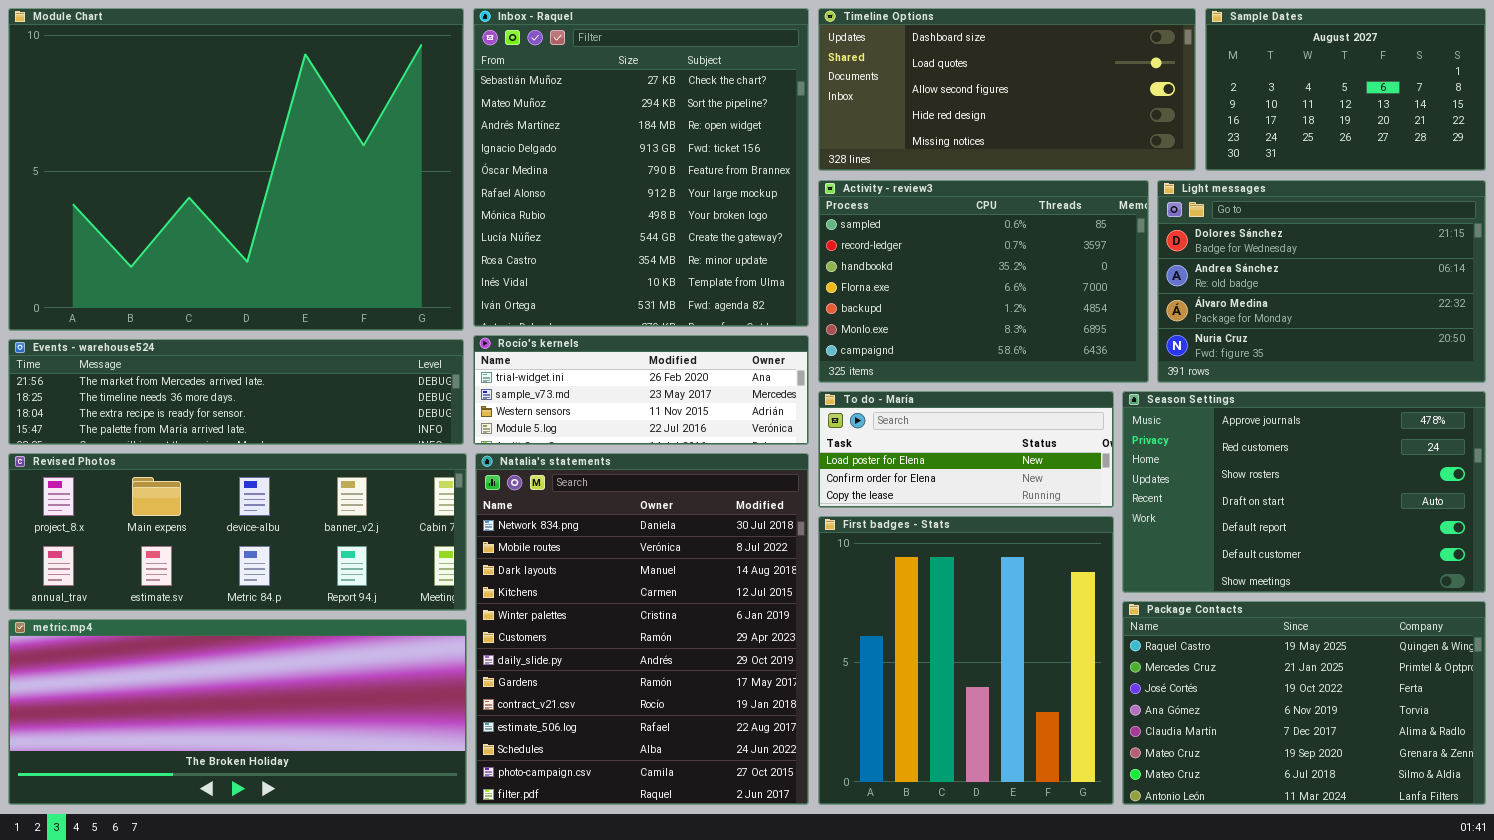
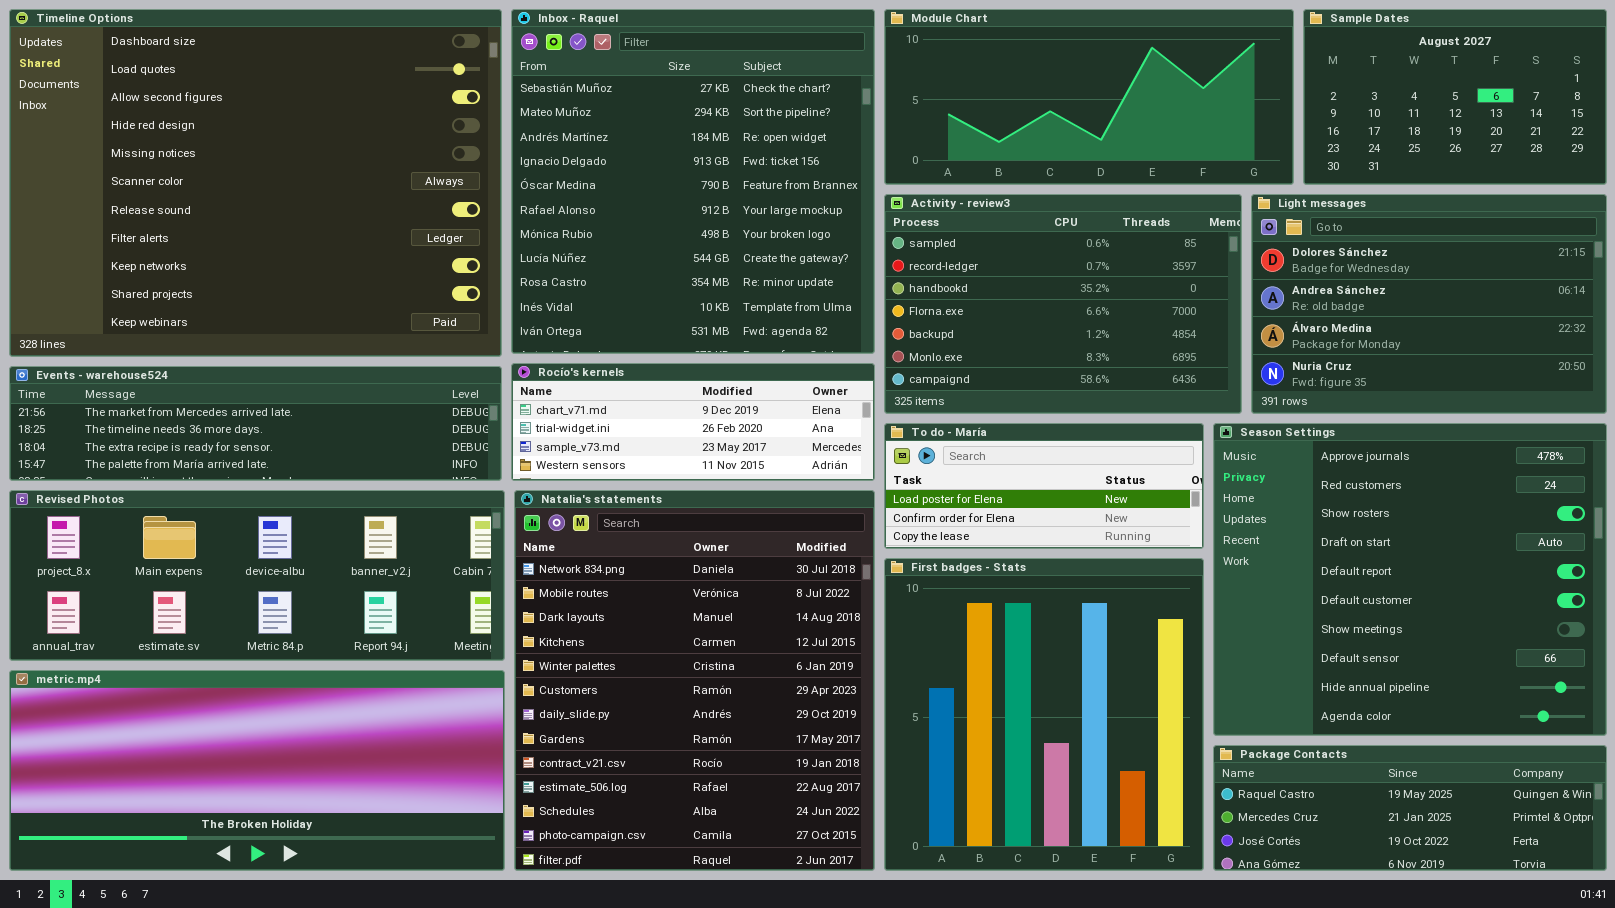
Module Chart: [8,8,464,331] -> [884,9,1294,185], moved, resized
Timeline Options: [818,8,1196,171] -> [9,9,502,357], moved, resized
Rocío's kernels: [473,335,809,445] -> [511,363,875,481], scrolled up 1 row
Season Settings: [1122,391,1486,593] -> [1213,423,1607,736], resized
Package Contacts: [1122,601,1486,805] -> [1213,745,1607,871], resized

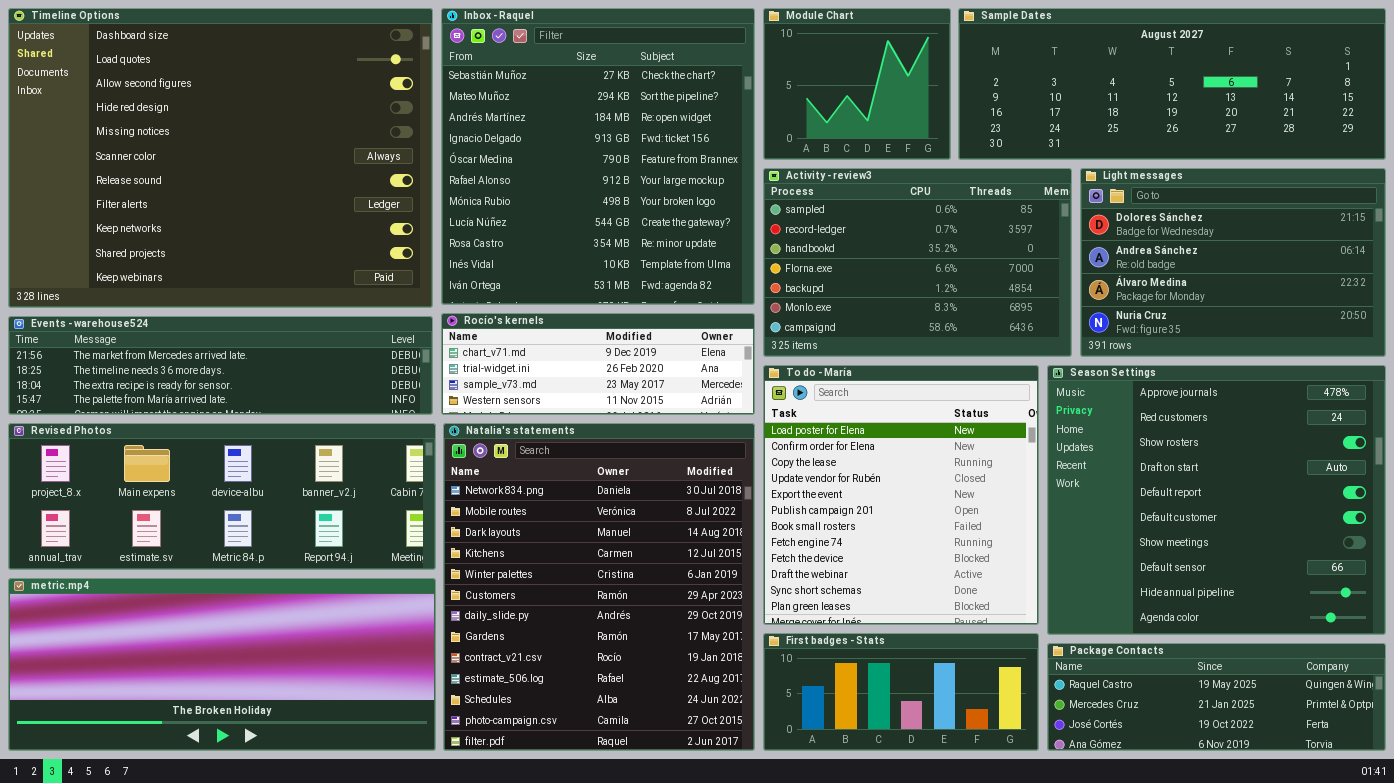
Module Chart: [884,9,1294,185] -> [763,8,951,160], resized
Sample Dates: [1303,9,1607,185] -> [958,8,1386,160], resized
To do - María: [884,423,1204,549] -> [763,365,1039,625], resized
First badges - Stats: [884,558,1204,871] -> [763,633,1039,751], resized

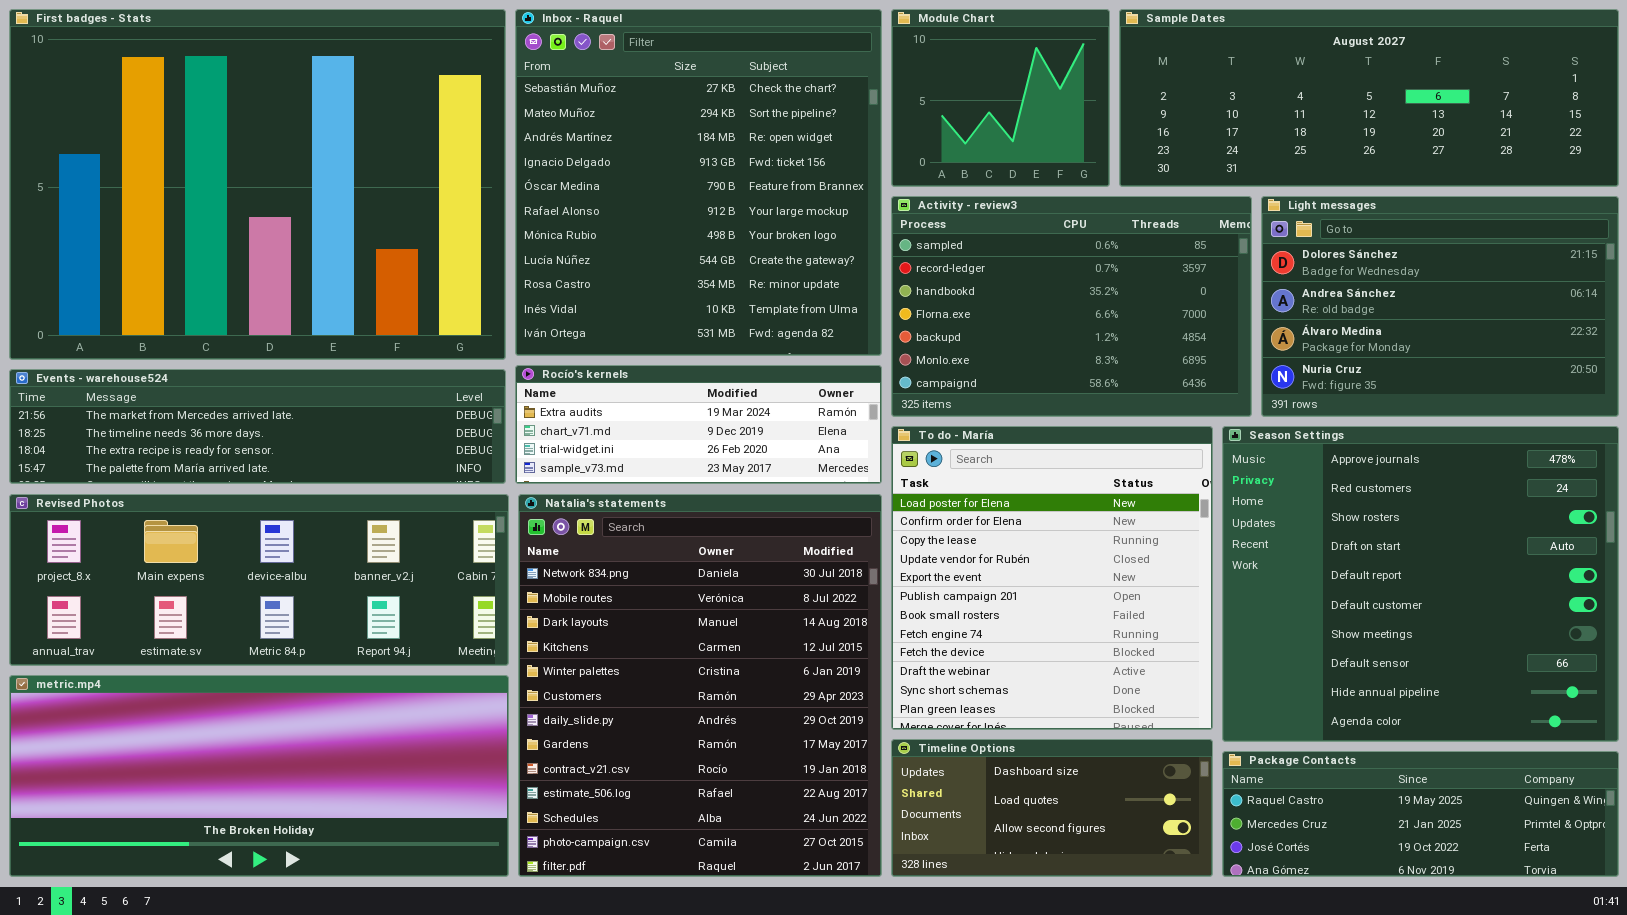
Timeline Options: [8,8,433,308] -> [891,739,1213,877], moved, resized
Rocío's kernels: [441,313,755,415] -> [515,365,882,484], scrolled up 1 row
First badges - Stats: [763,633,1039,751] -> [9,9,506,360], moved, resized

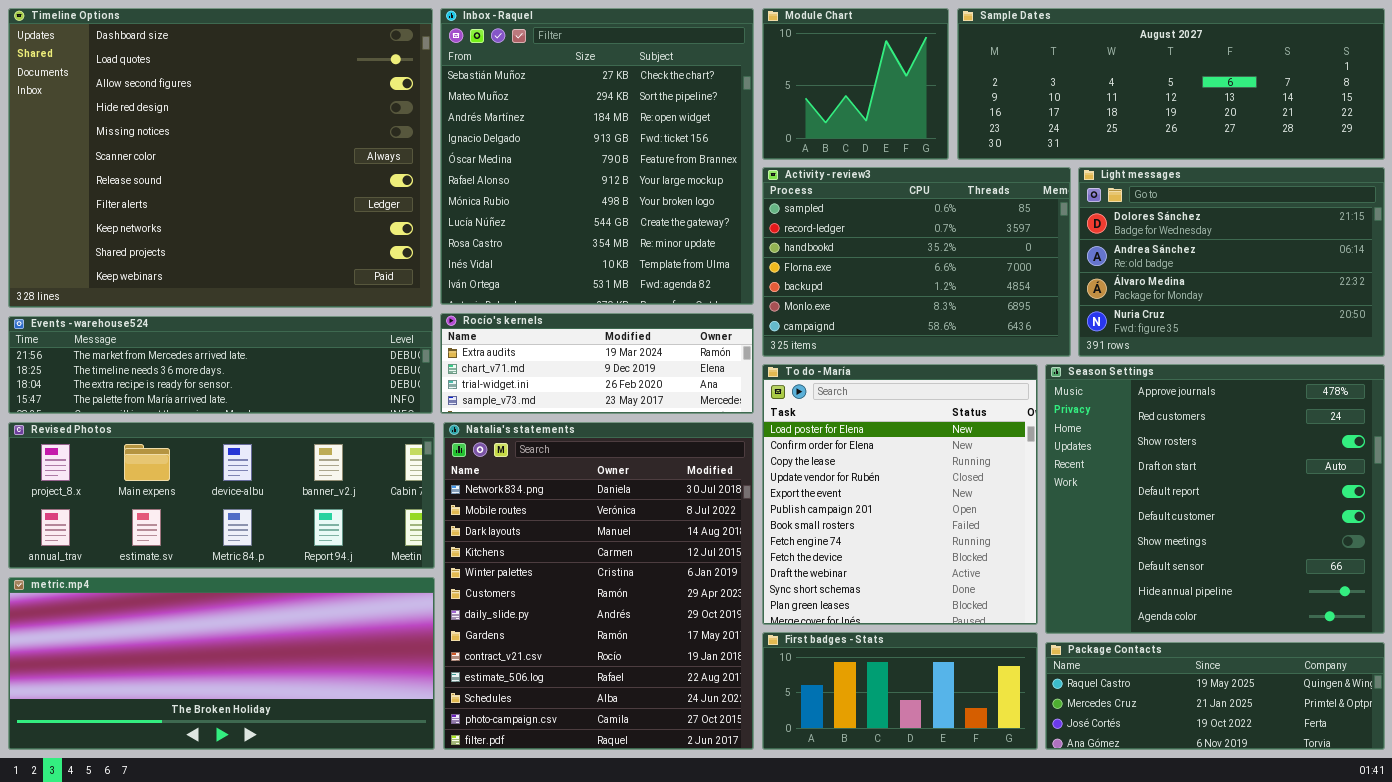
First badges - Stats: [9,9,506,360] -> [762,632,1038,750], moved, resized
Timeline Options: [891,739,1213,877] -> [8,8,433,308], moved, resized

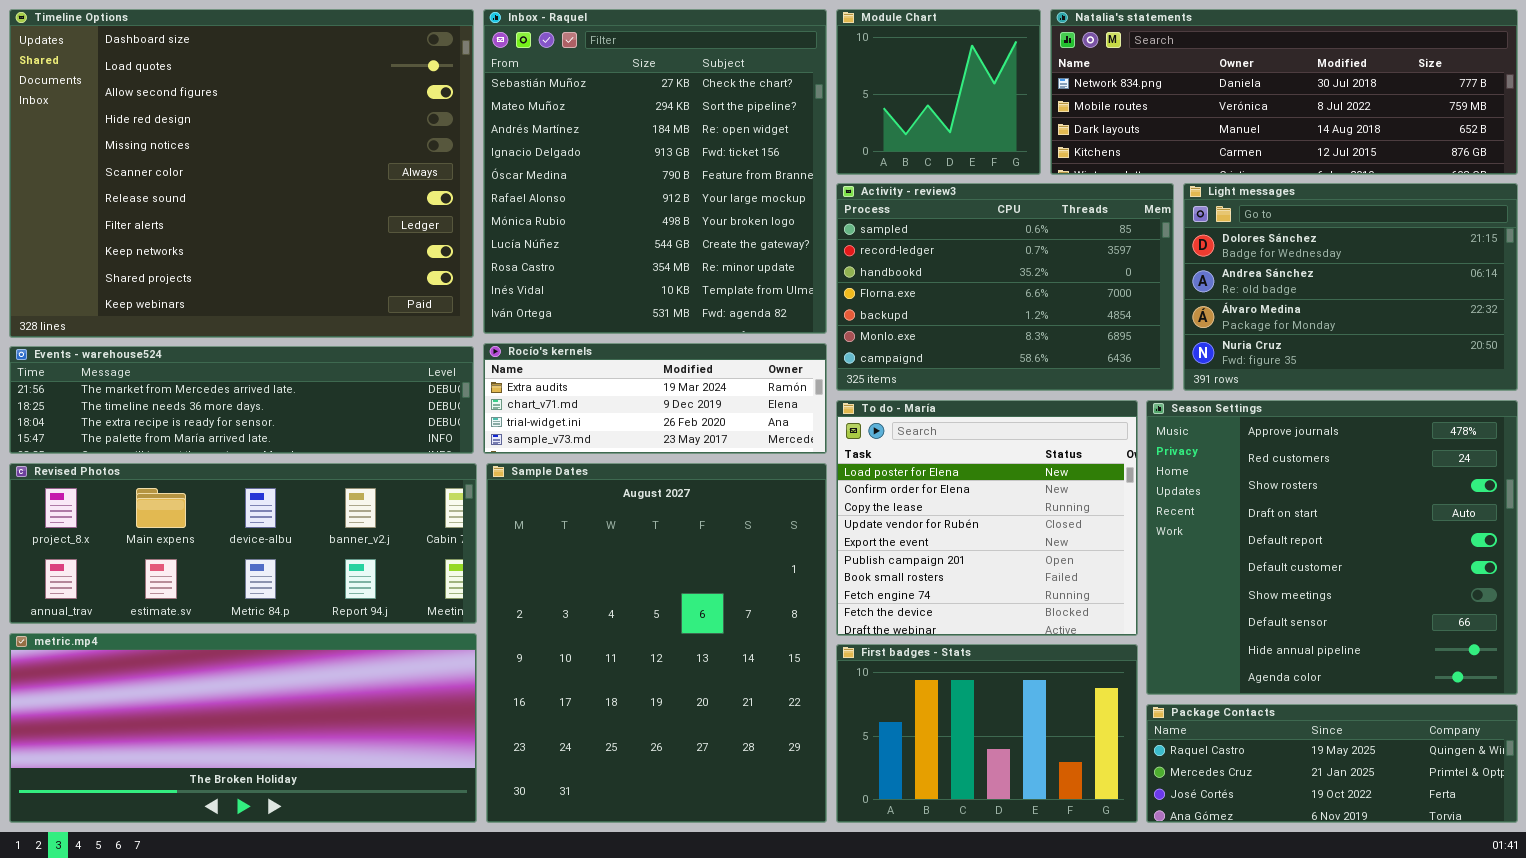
Sample Dates: [957,8,1385,160] -> [486,463,827,823], moved, resized
To do - María: [762,364,1038,625] -> [836,400,1138,636], resized
Natalia's statements: [443,422,754,750] -> [1050,9,1518,175], moved, resized
First badges - Stats: [762,632,1038,750] -> [836,644,1138,823], resized

